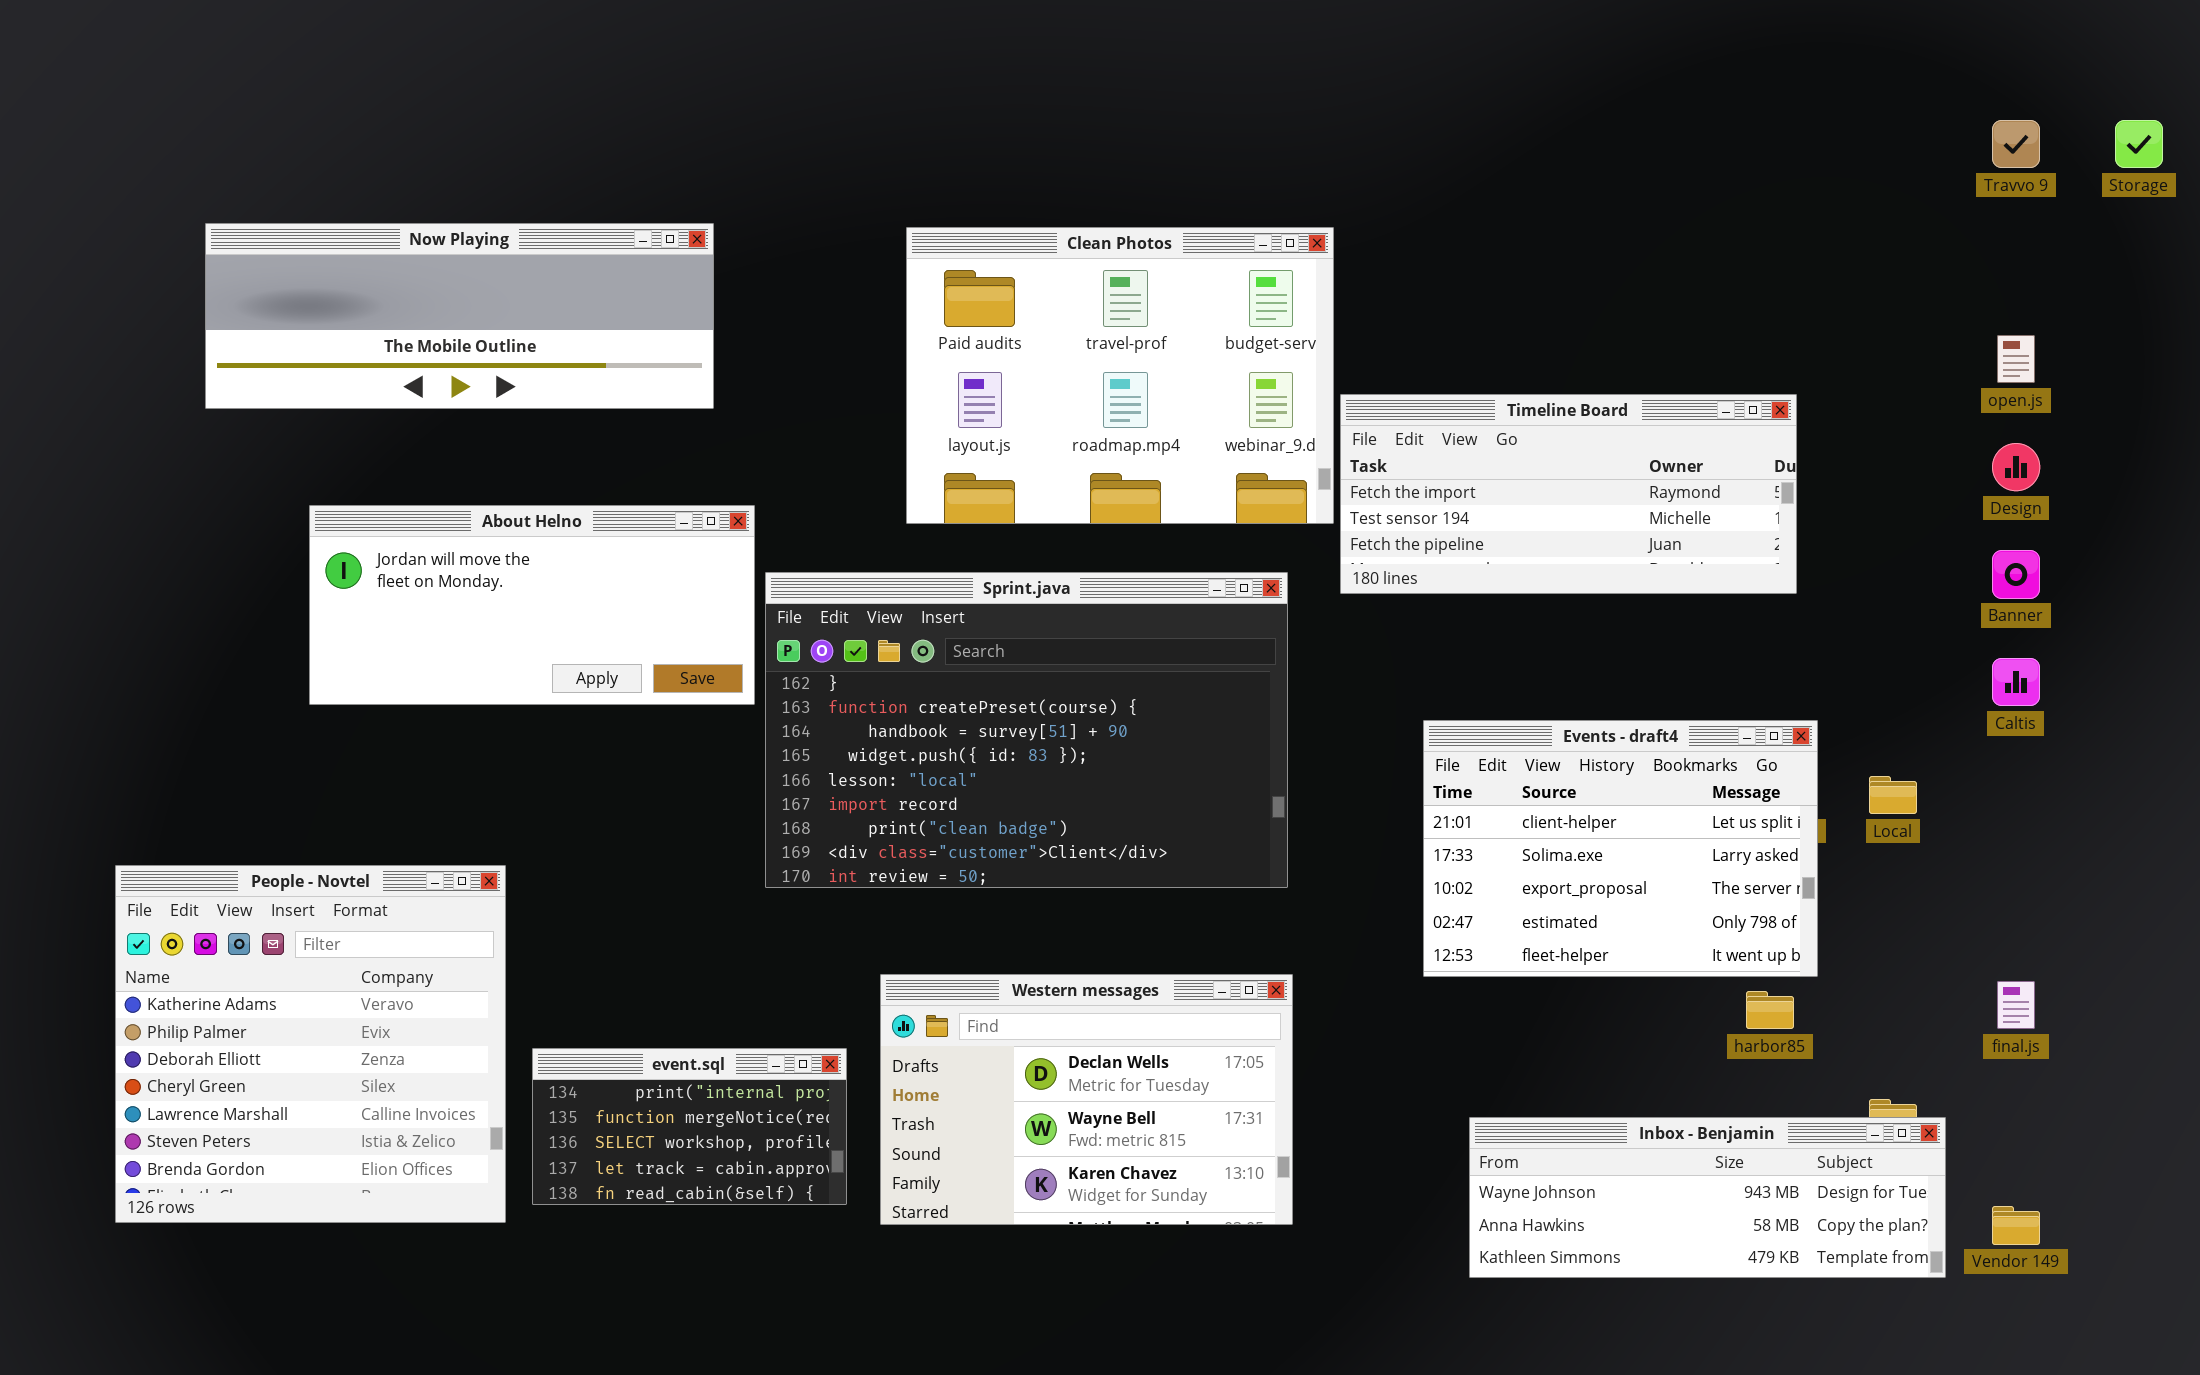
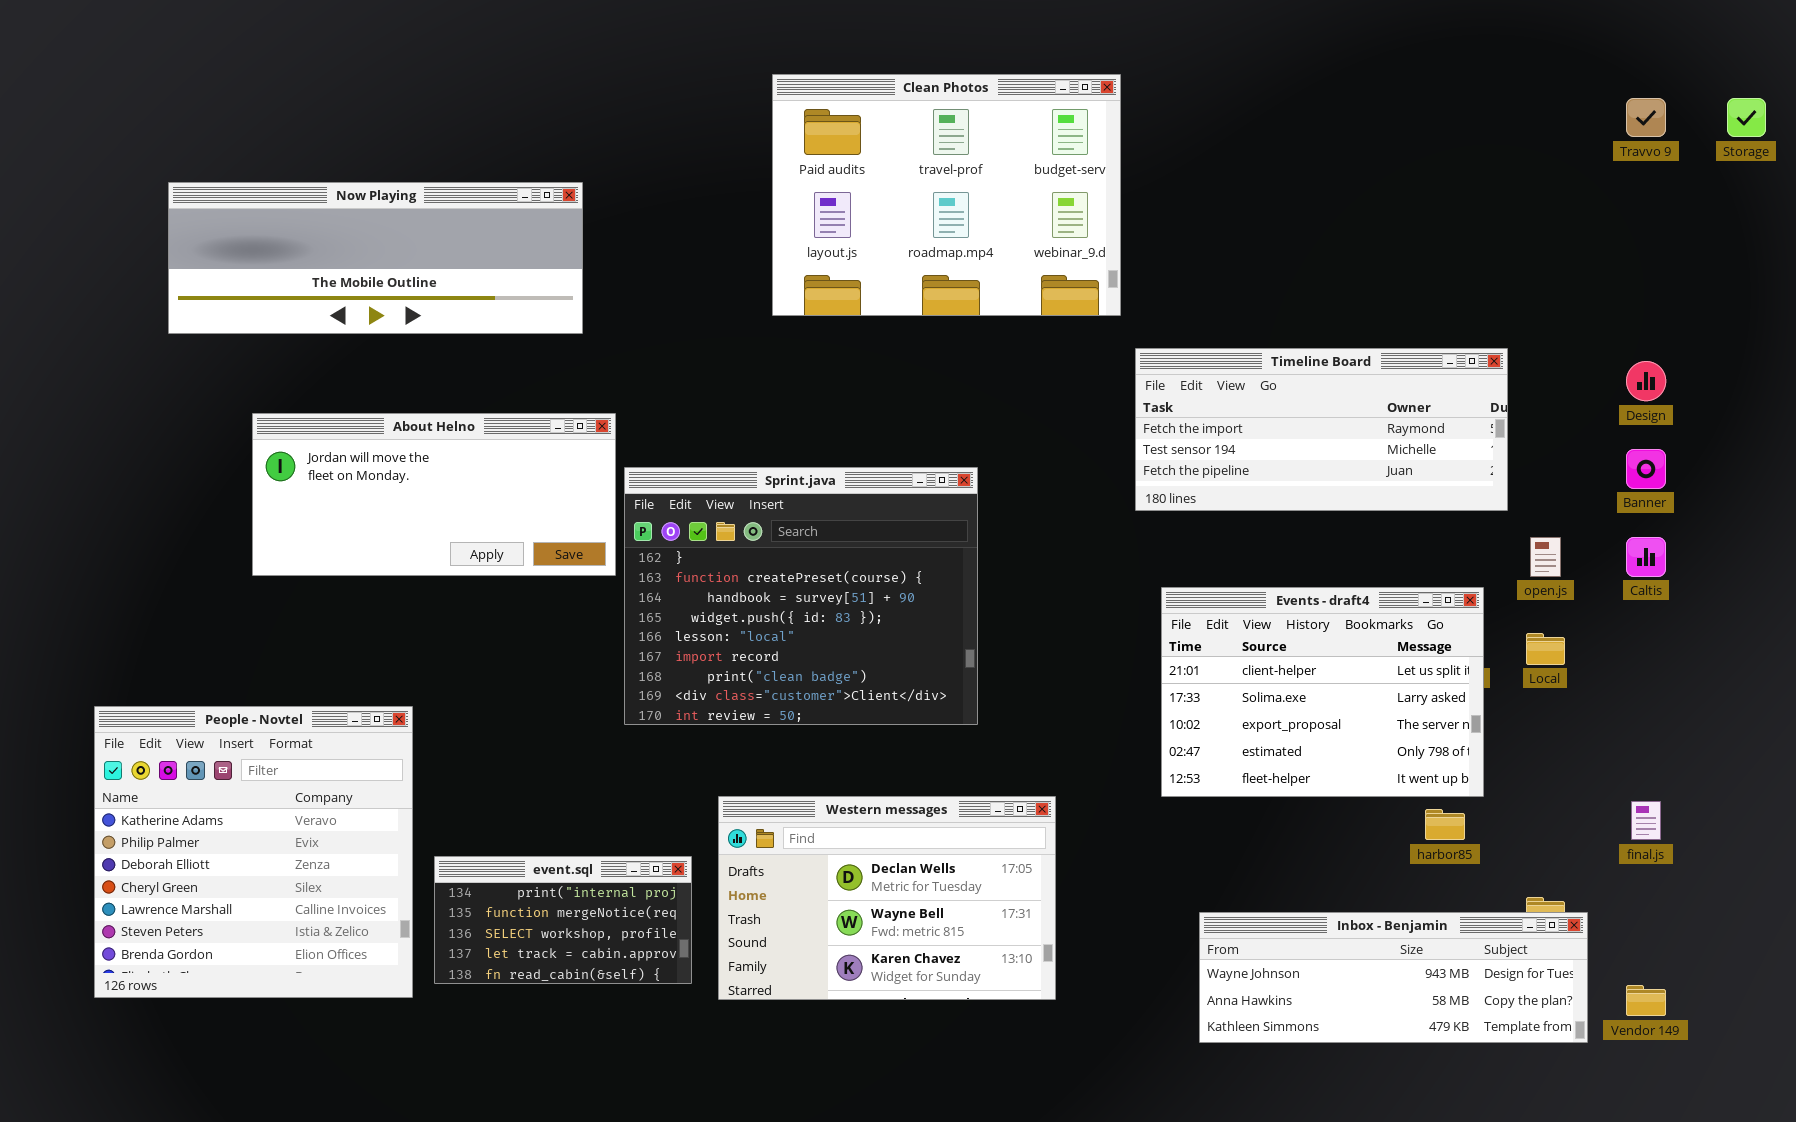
Clean Photos: [906,227,1334,524] -> [772,74,1121,316], moved
open.js: [1997,335,2035,383] -> [1530,537,1561,577], moved
Timeline Board: [1340,394,1797,594] -> [1135,348,1508,511], moved
Sprint.java: [765,572,1288,888] -> [624,467,978,725], resized

